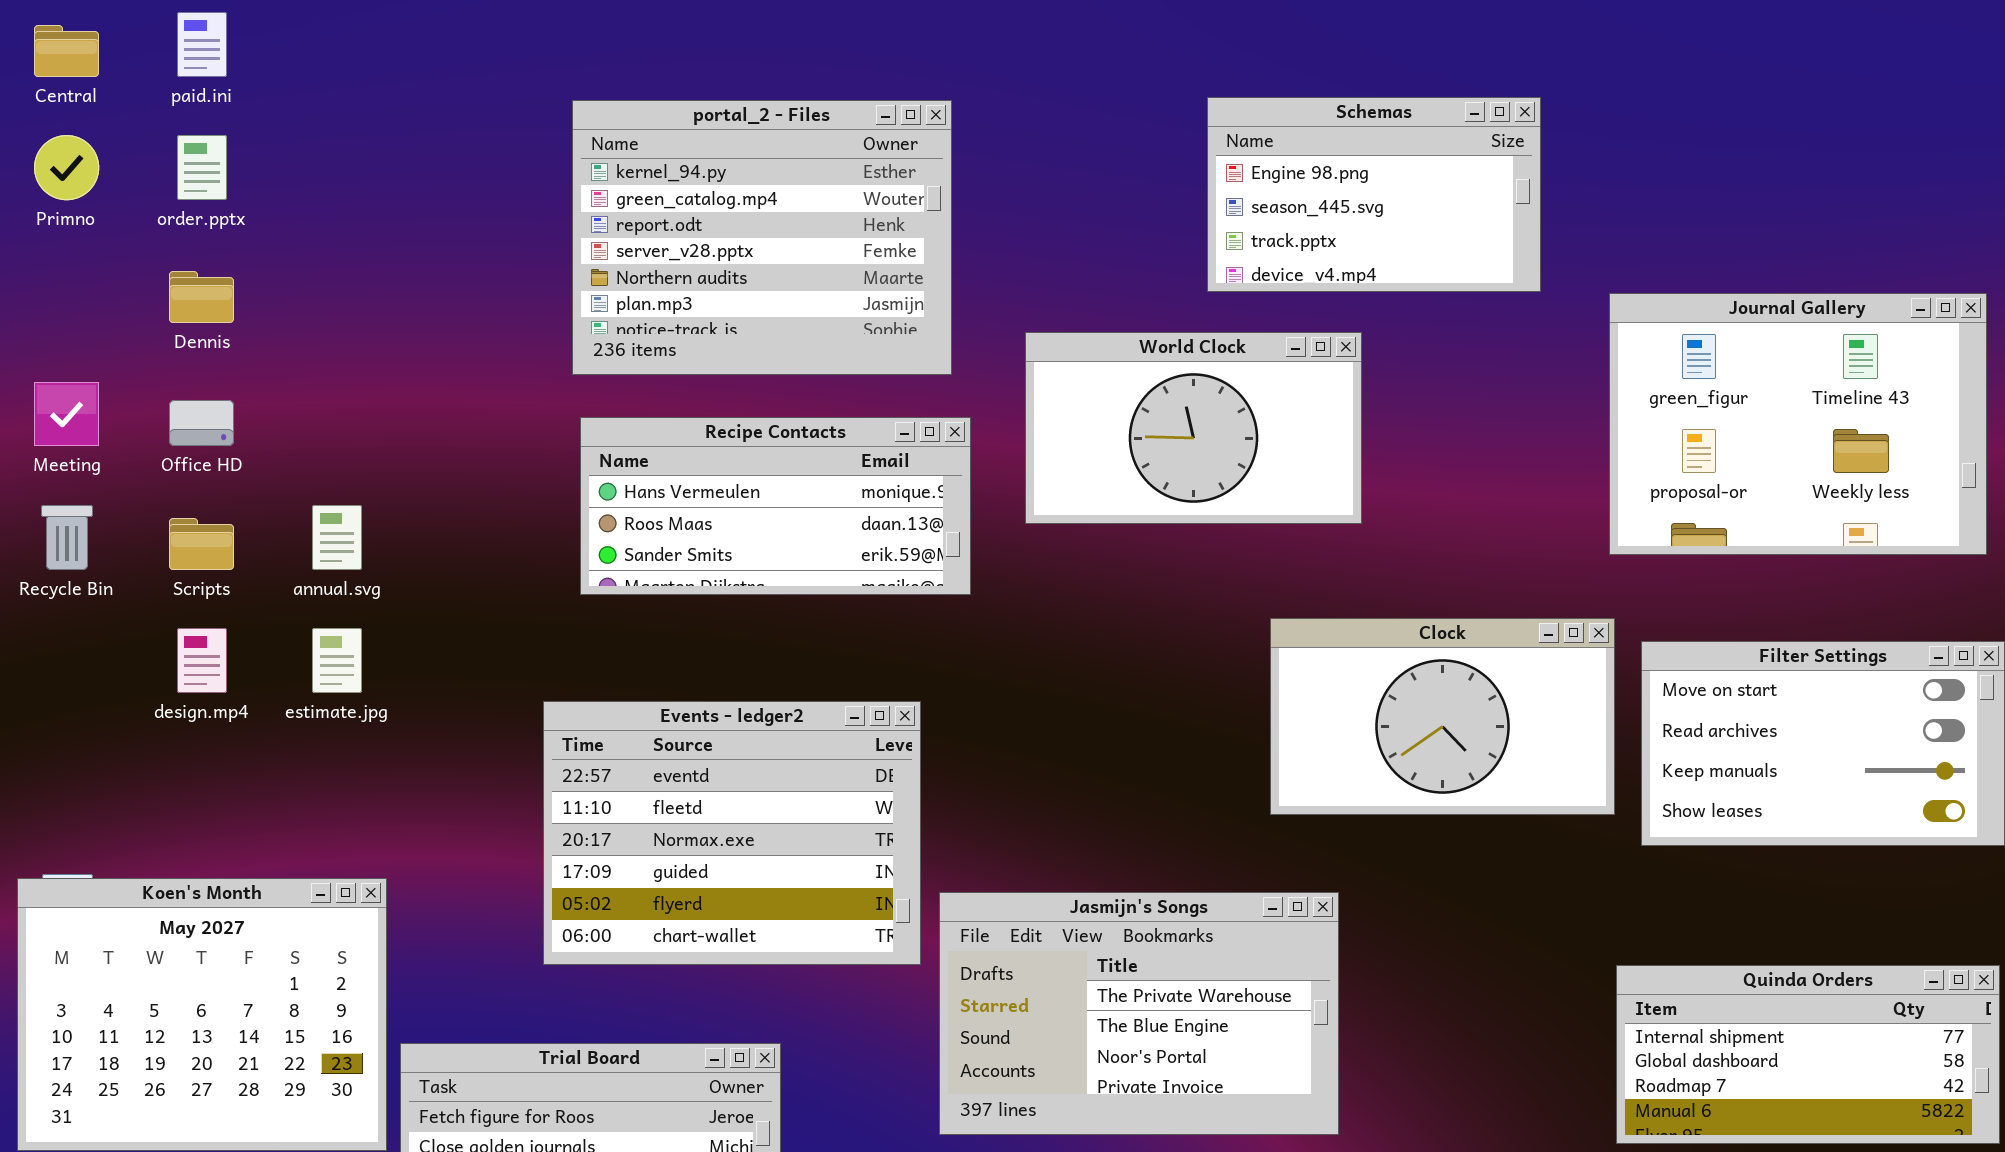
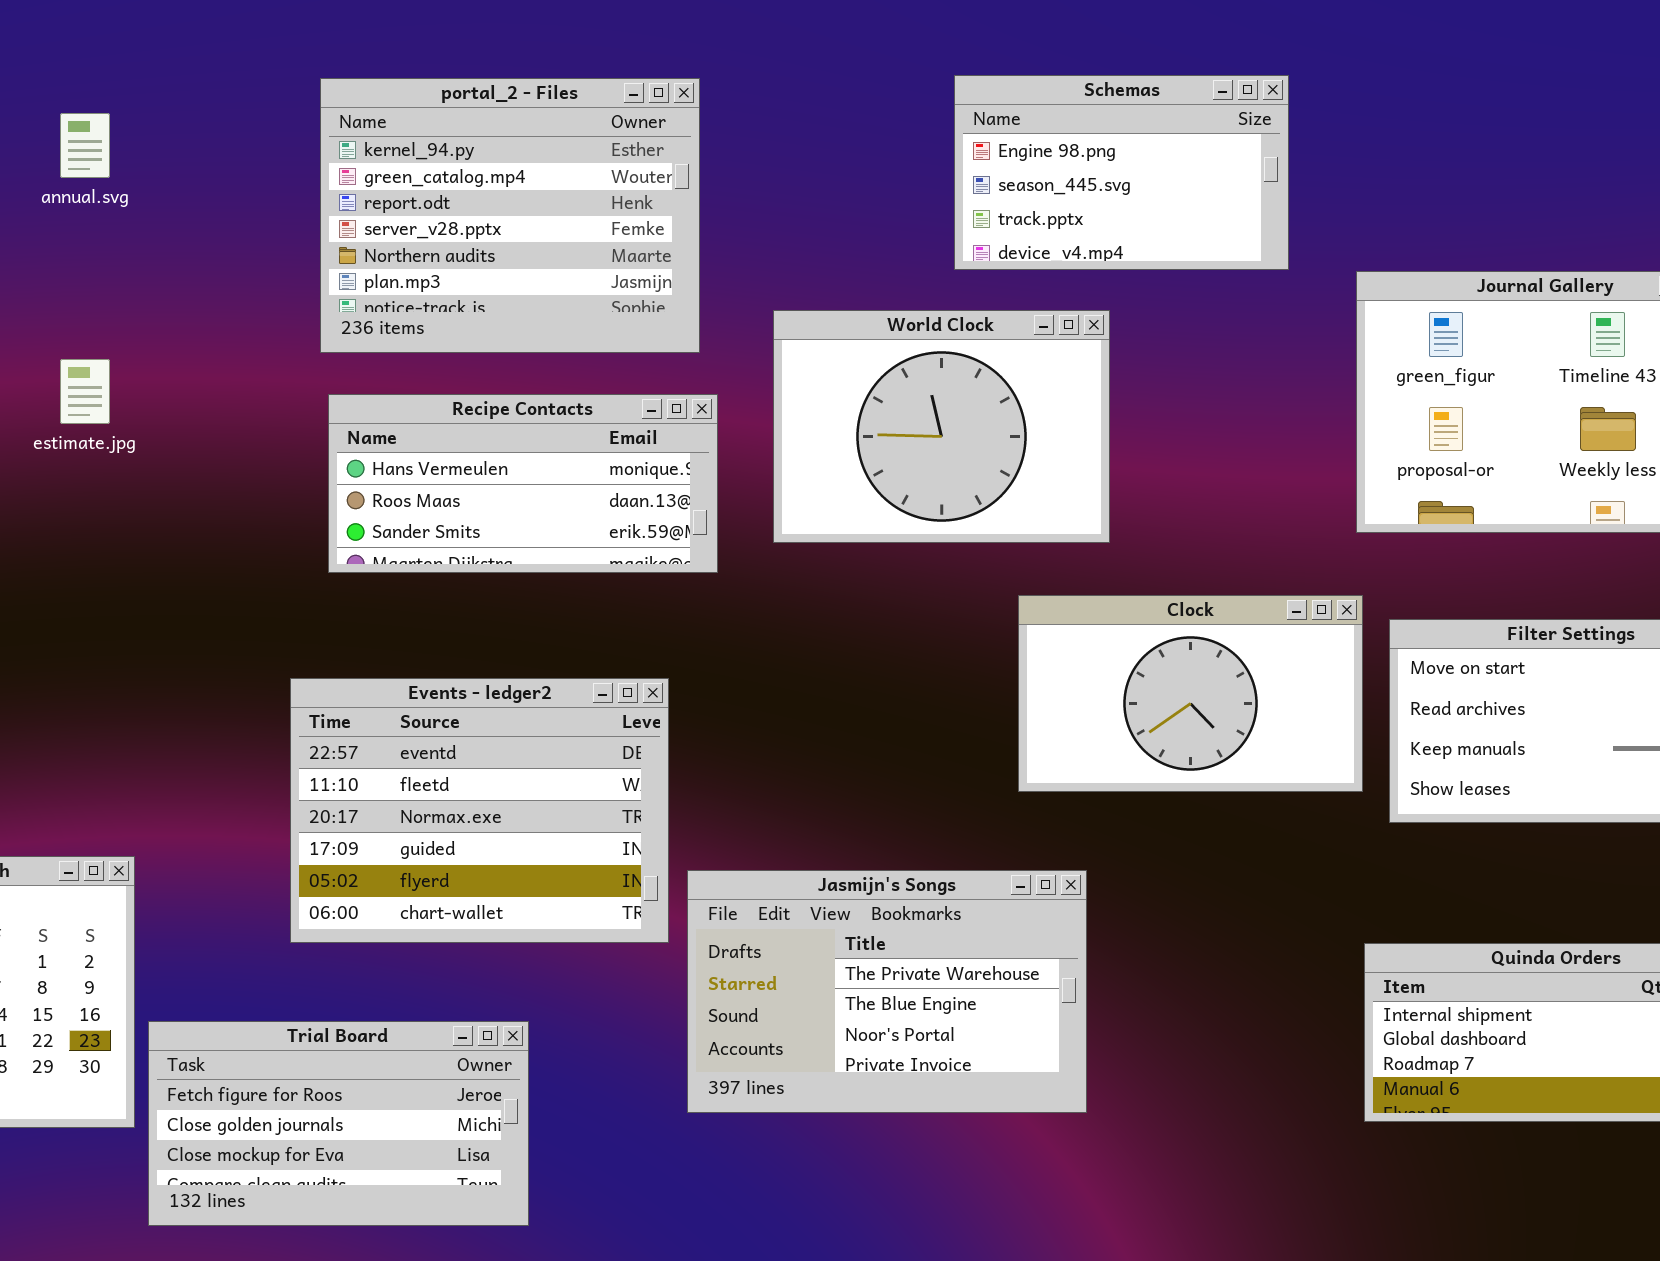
World Clock: [1025,332,1362,524] -> [773,310,1110,543], resized
annual.svg: [312,505,362,570] -> [60,113,110,178], moved
estimate.jpg: [312,628,362,693] -> [60,359,110,424], moved

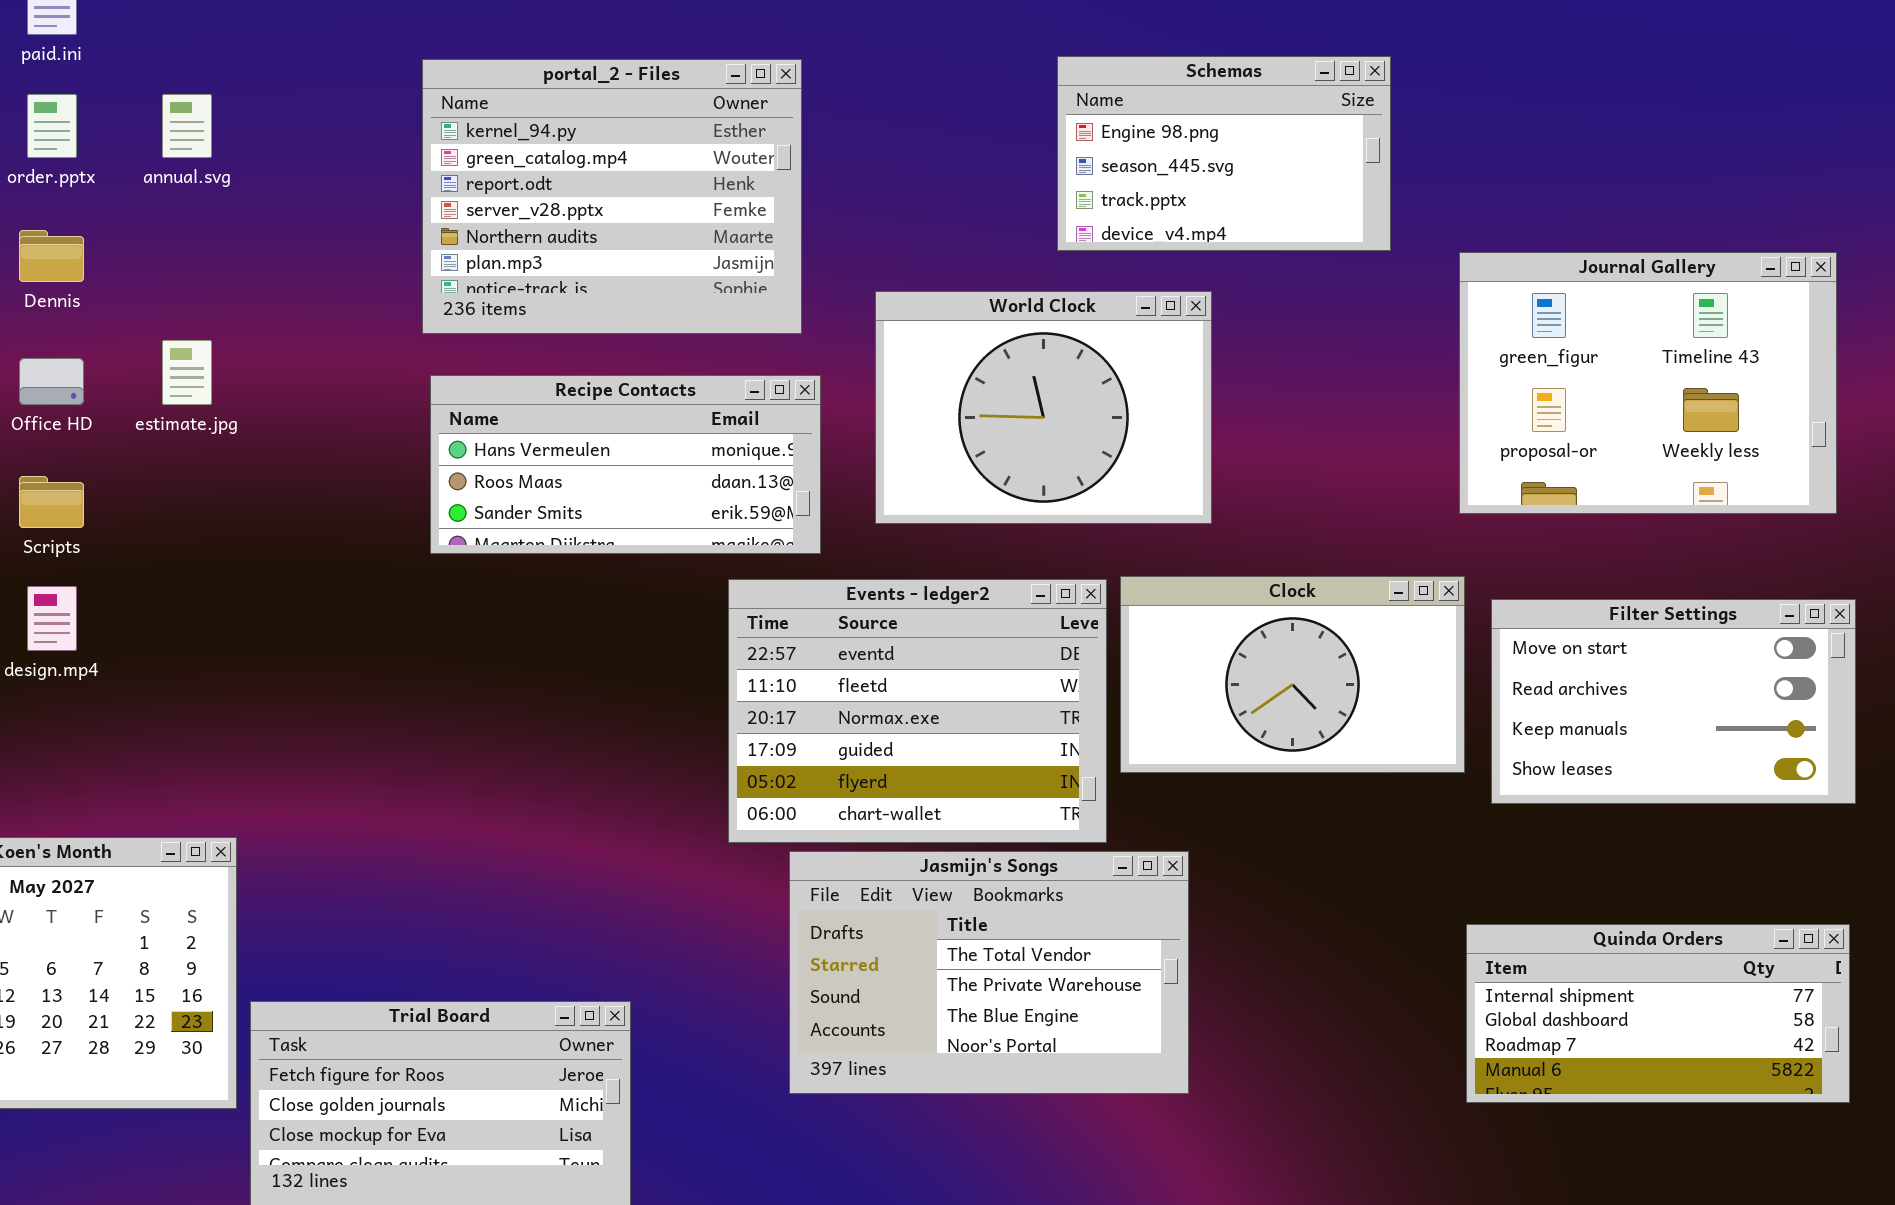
Events - ledger2: [290,678,669,943] -> [728,579,1107,843], moved
Jasmijn's Songs: [687,870,1087,1113] -> [789,851,1189,1094], scrolled up 1 row

